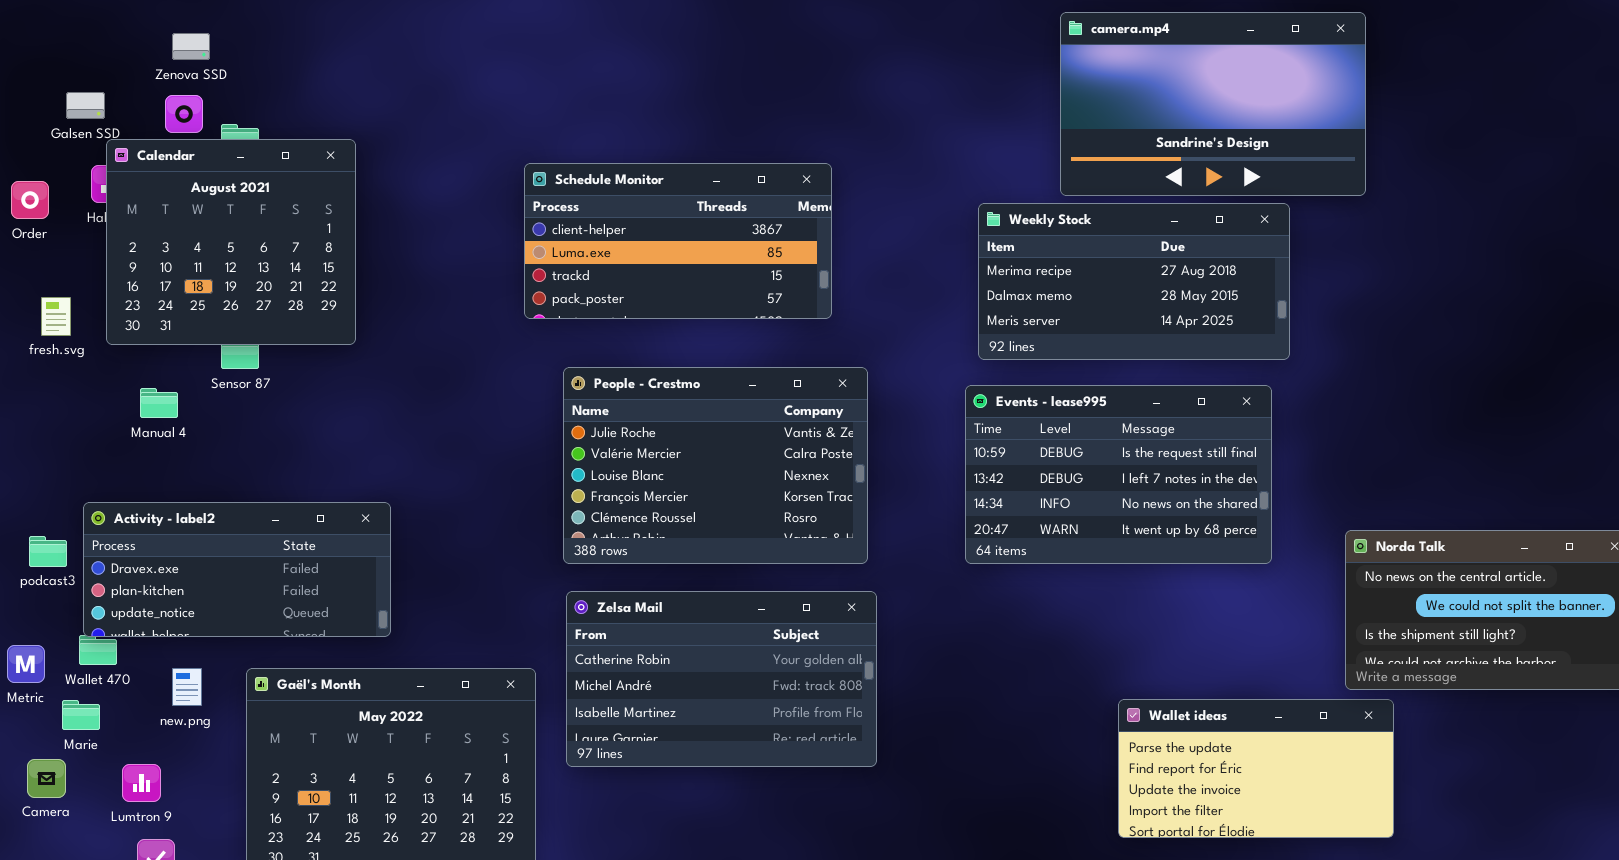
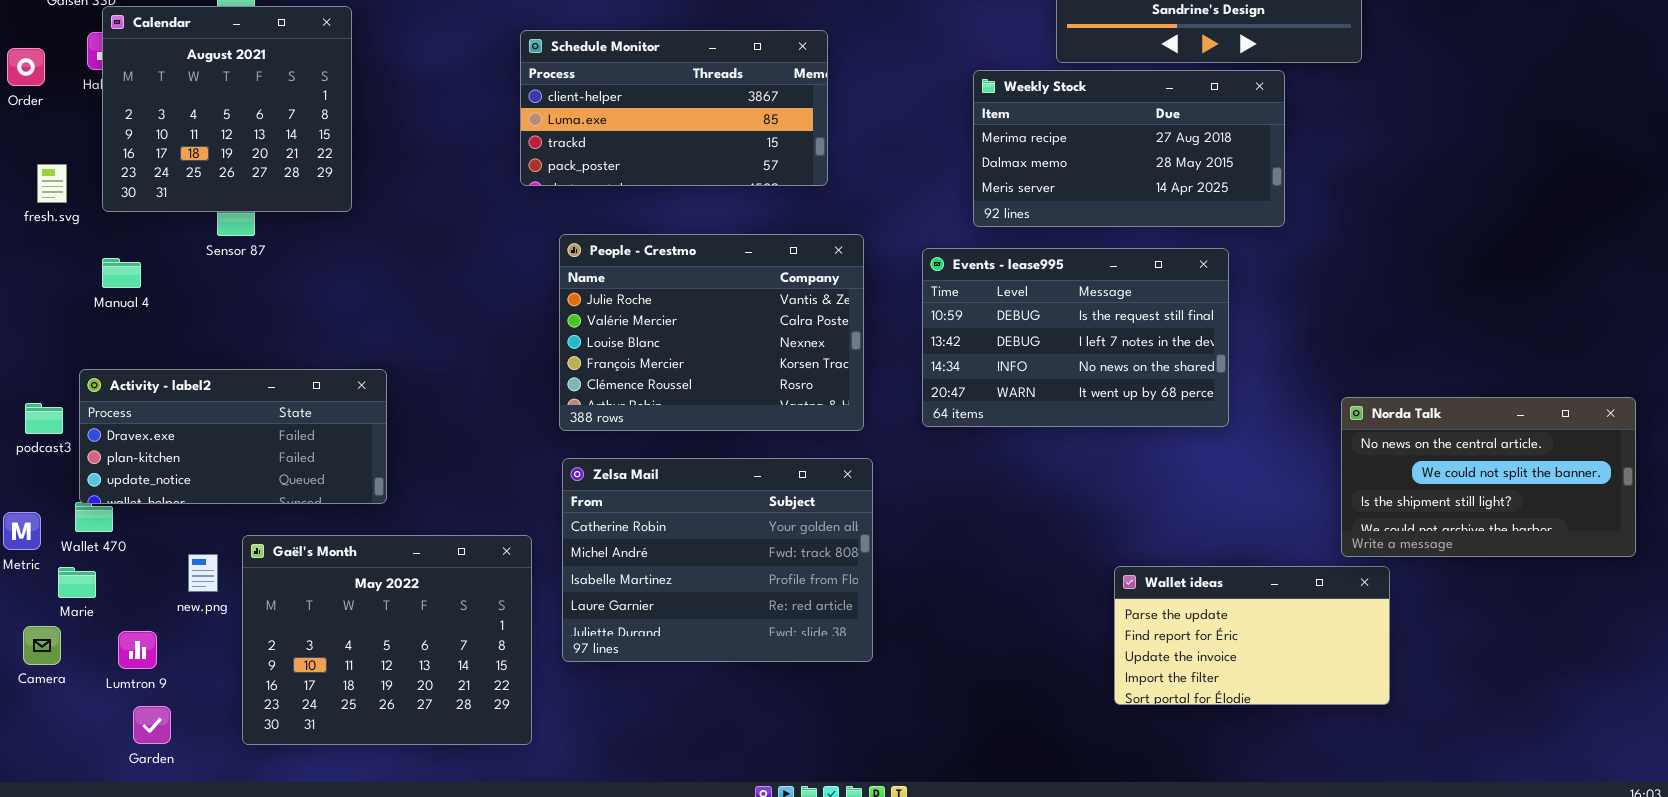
Events - lease995: [965,385,1272,564] -> [922,248,1229,427], moved
Manual 4: [140,388,178,418] -> [102,258,141,288], moved
Zelsa Mail: [566,591,877,767] -> [562,458,873,662], resized
new.png: [172,668,202,706] -> [188,554,218,592], moved

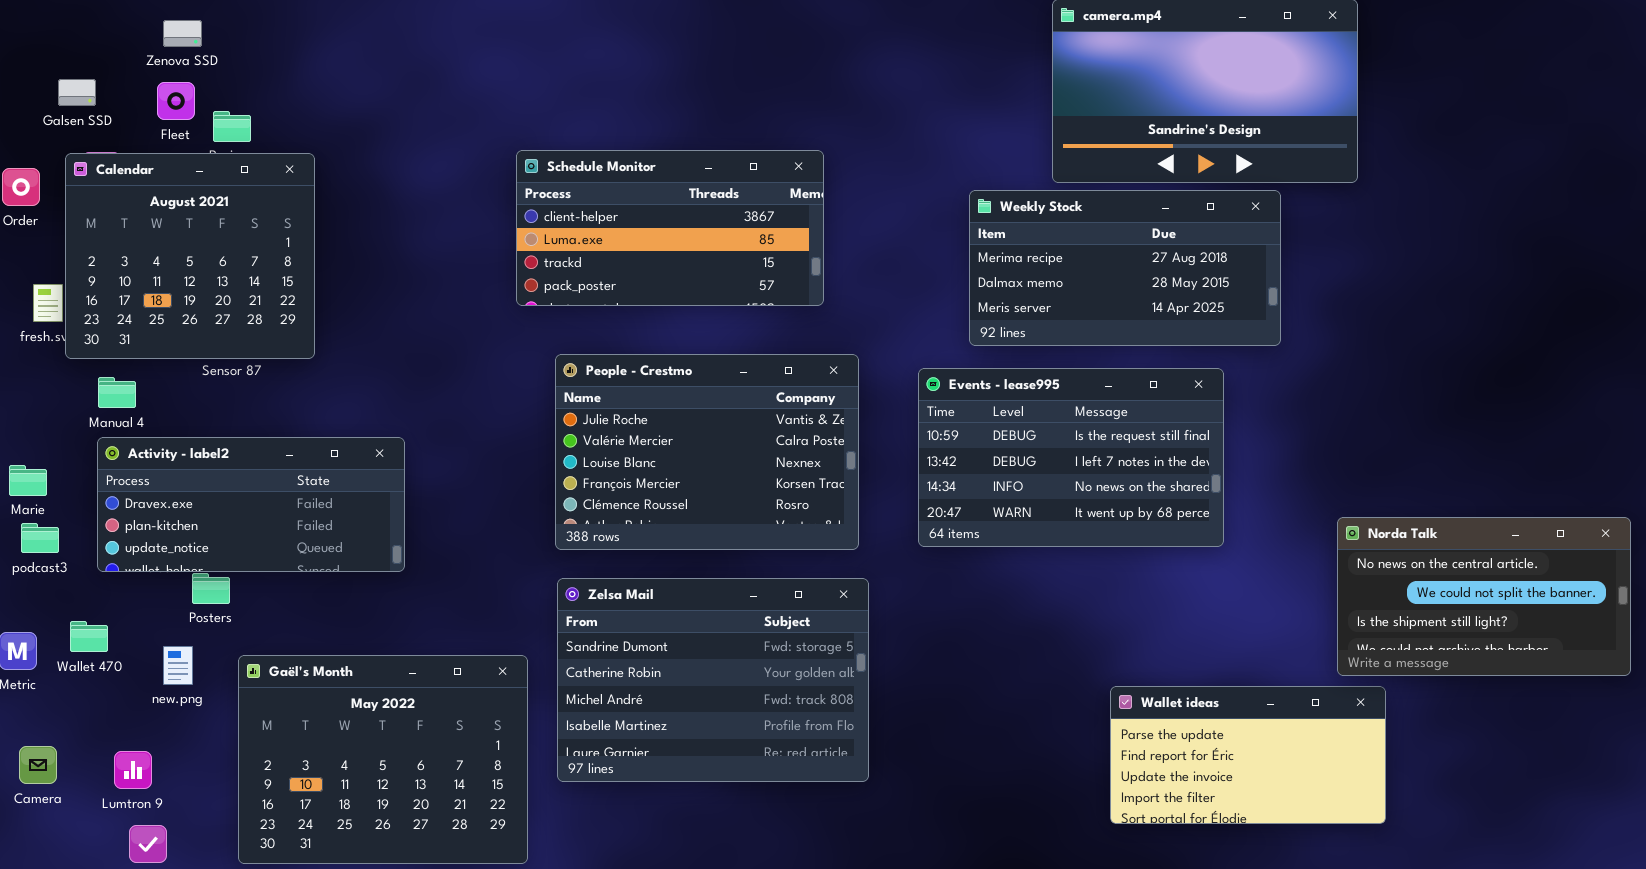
Calendar: [102,6,352,212] -> [65,153,315,359], moved
Activity - label2: [79,369,387,504] -> [97,437,405,572], moved
Zelsa Mail: [562,458,873,662] -> [557,578,869,782], scrolled up 1 row
new.png: [188,554,218,592] -> [163,646,193,685], moved
Marie: [58,567,96,598] -> [9,465,47,496], moved

